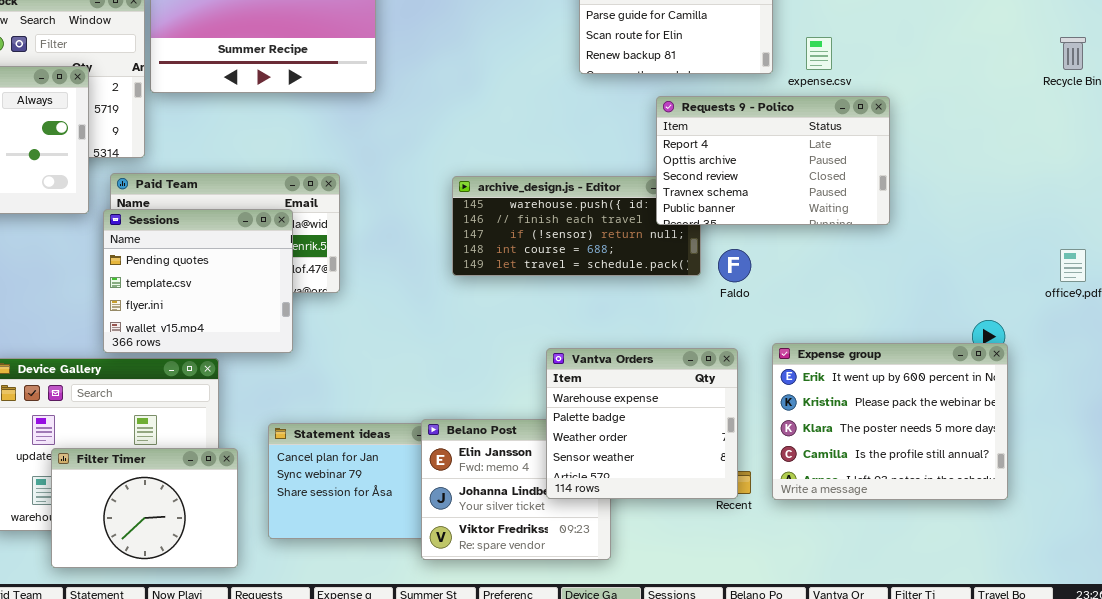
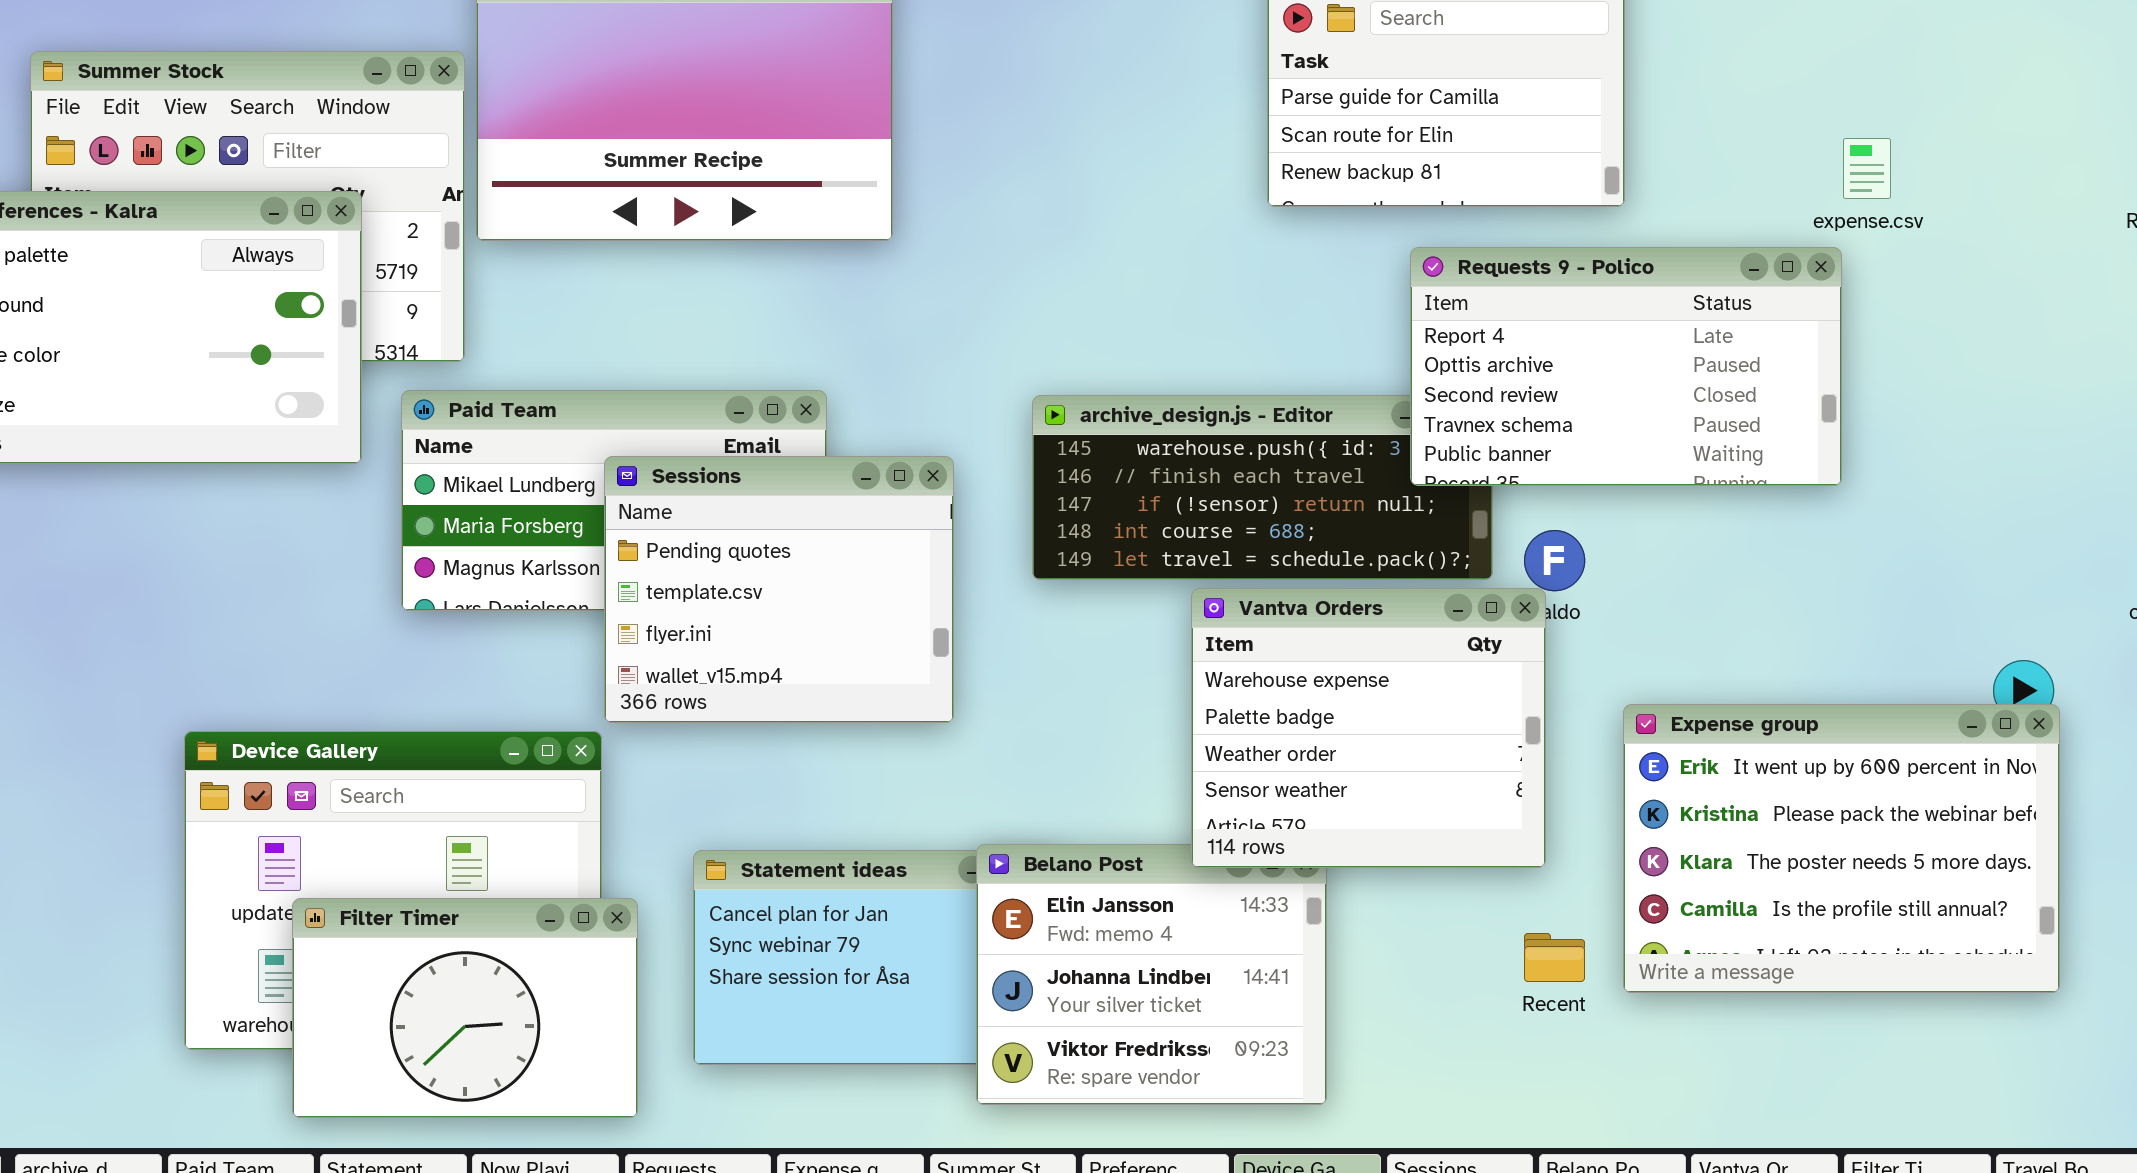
expense.csv: [806,37,832,70] -> [1843,138,1891,199], moved
Sessions: [103,209,293,353] -> [604,456,954,723], moved
Vantva Orders: [546,348,738,499] -> [1191,588,1546,868], moved

